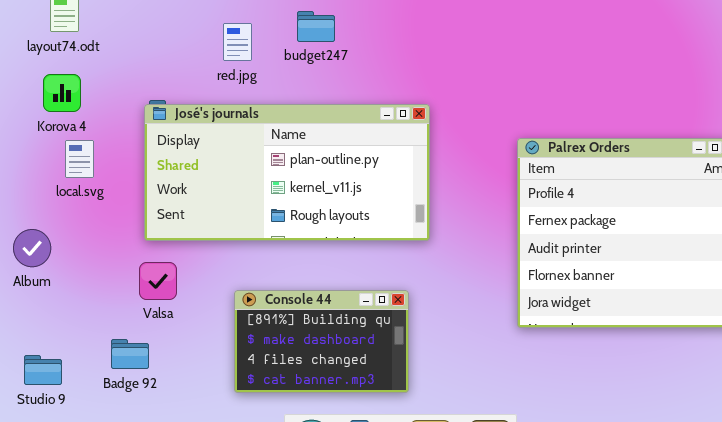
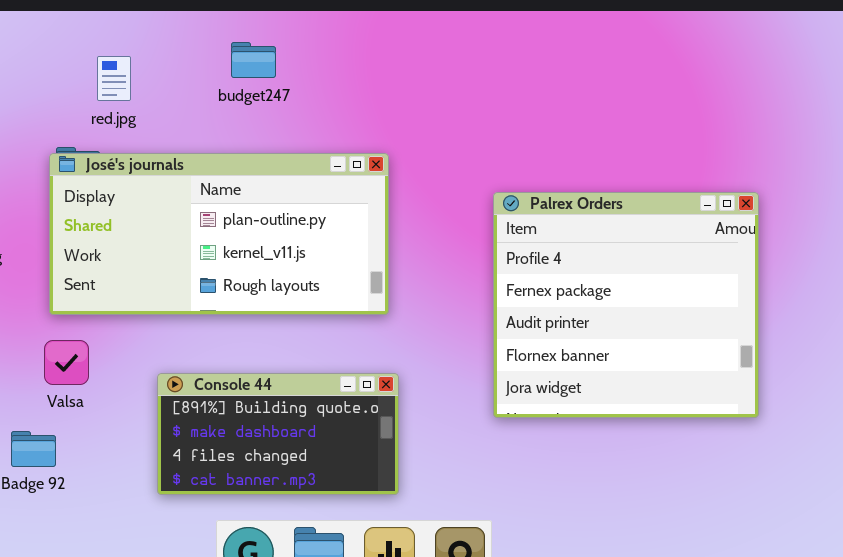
red.jpg: [223,23,252,61] -> [97,56,131,101], moved
Console 44: [234,290,409,393] -> [157,373,399,495], resized

